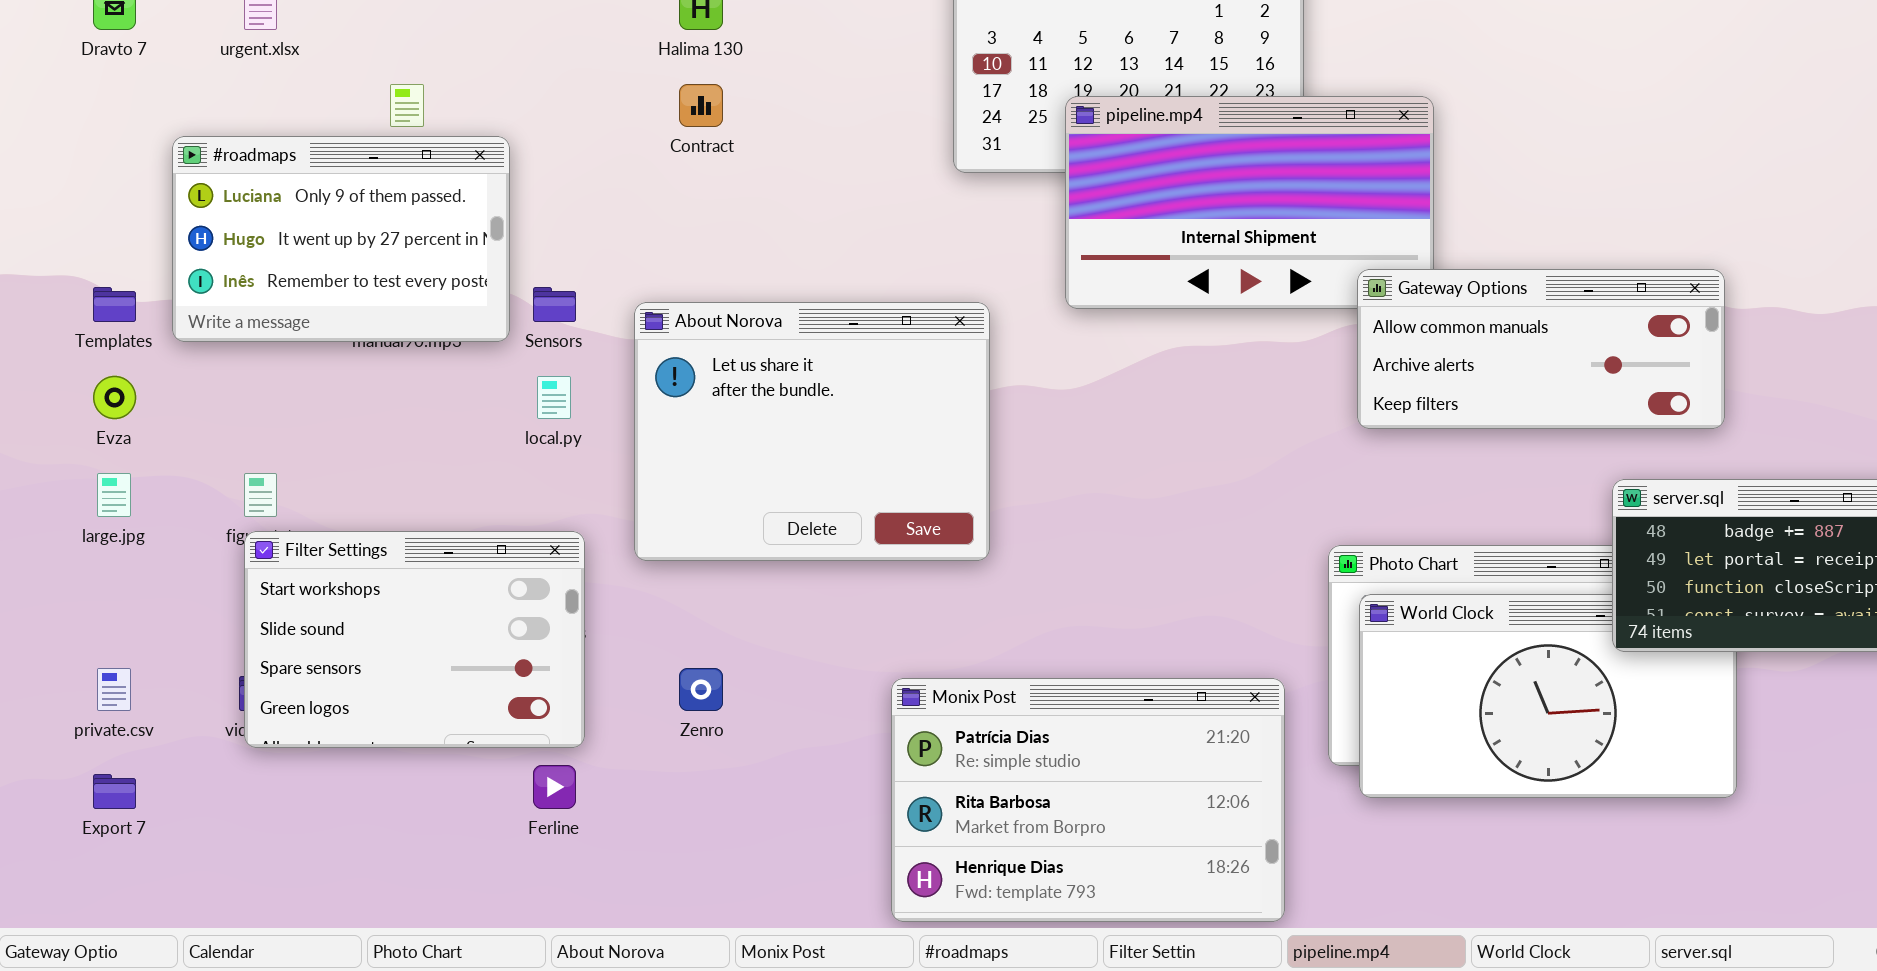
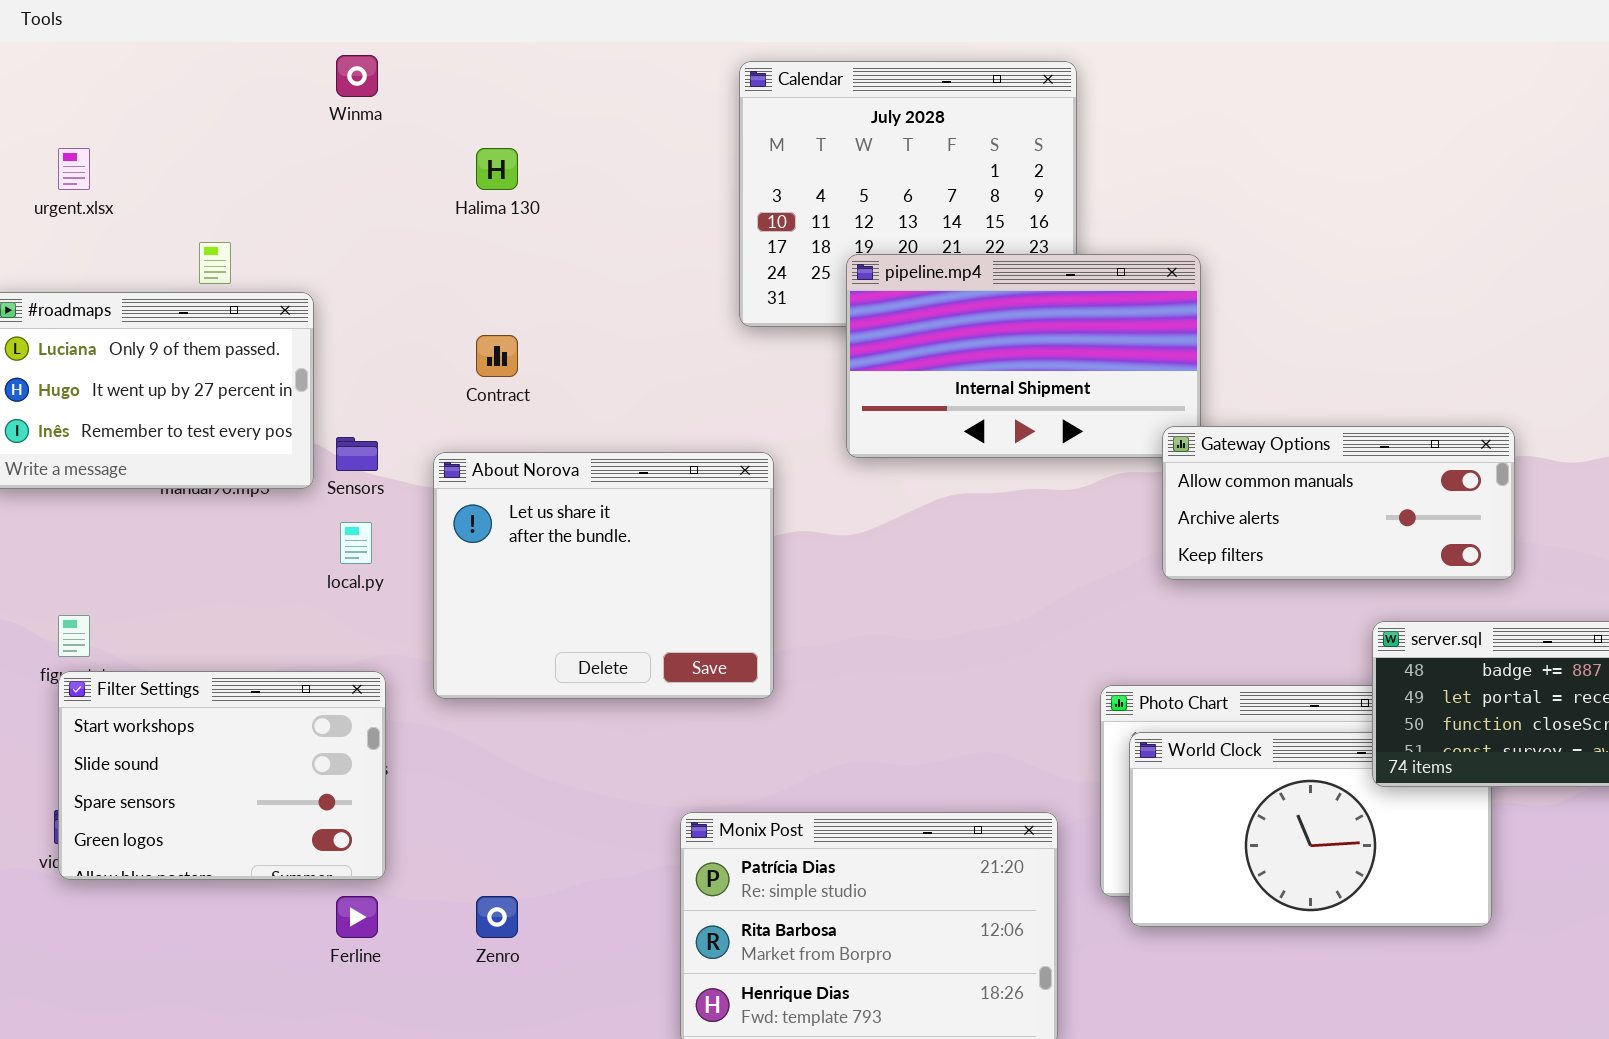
Contract: [679,84,723,127] -> [476,335,518,377], moved
Gateway Options: [1357,269,1725,429] -> [1162,426,1515,580], moved
Zenro: [679,668,723,711] -> [476,896,518,938], moved

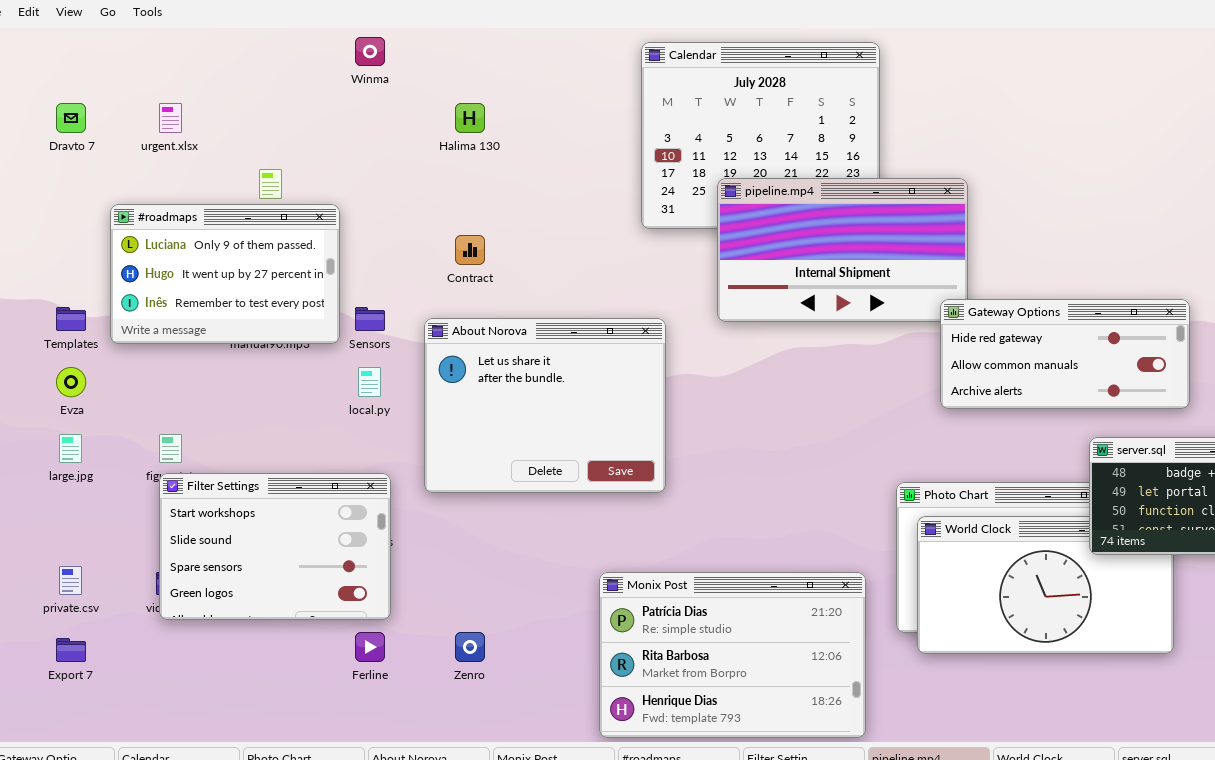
Gateway Options: [1162,426,1515,580] -> [940,299,1190,409], scrolled up 1 row

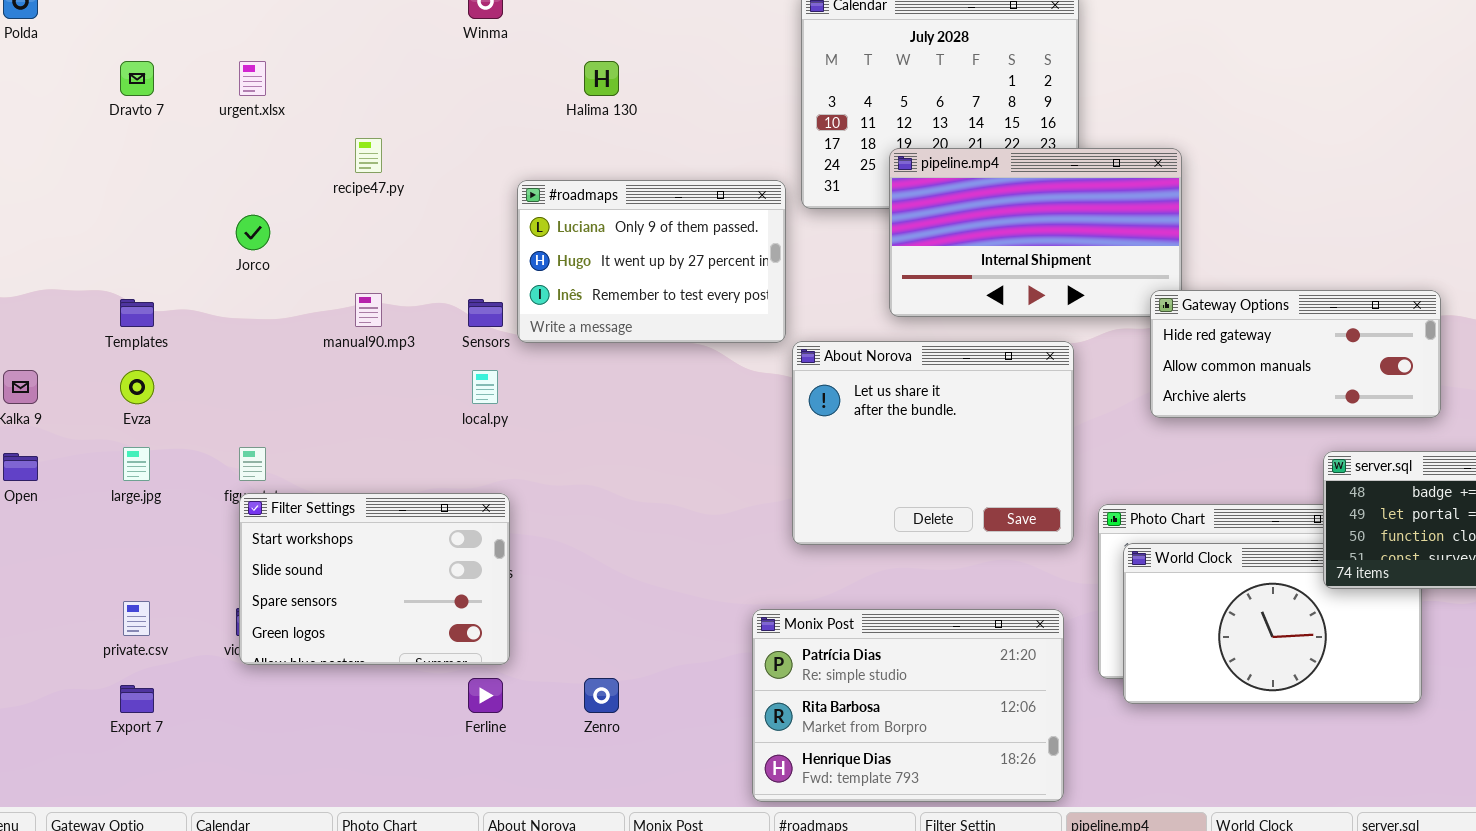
#roadmaps: [110,204,340,344] -> [517,180,786,343], moved
About Norova: [424,318,666,493] -> [792,341,1074,545], moved

